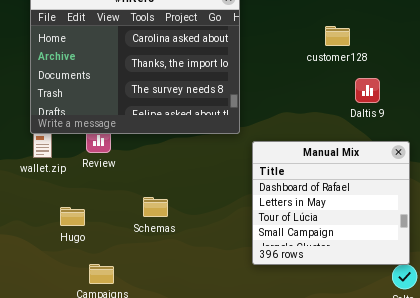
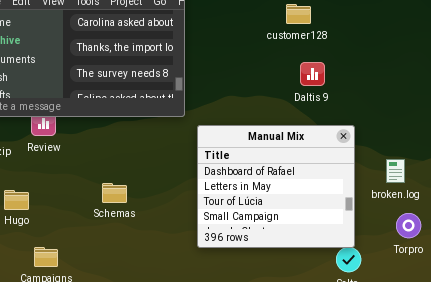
customer128: [325,26,350,46] -> [286,4,311,24], moved
Schemas: [143,197,168,217] -> [102,183,127,203], moved

